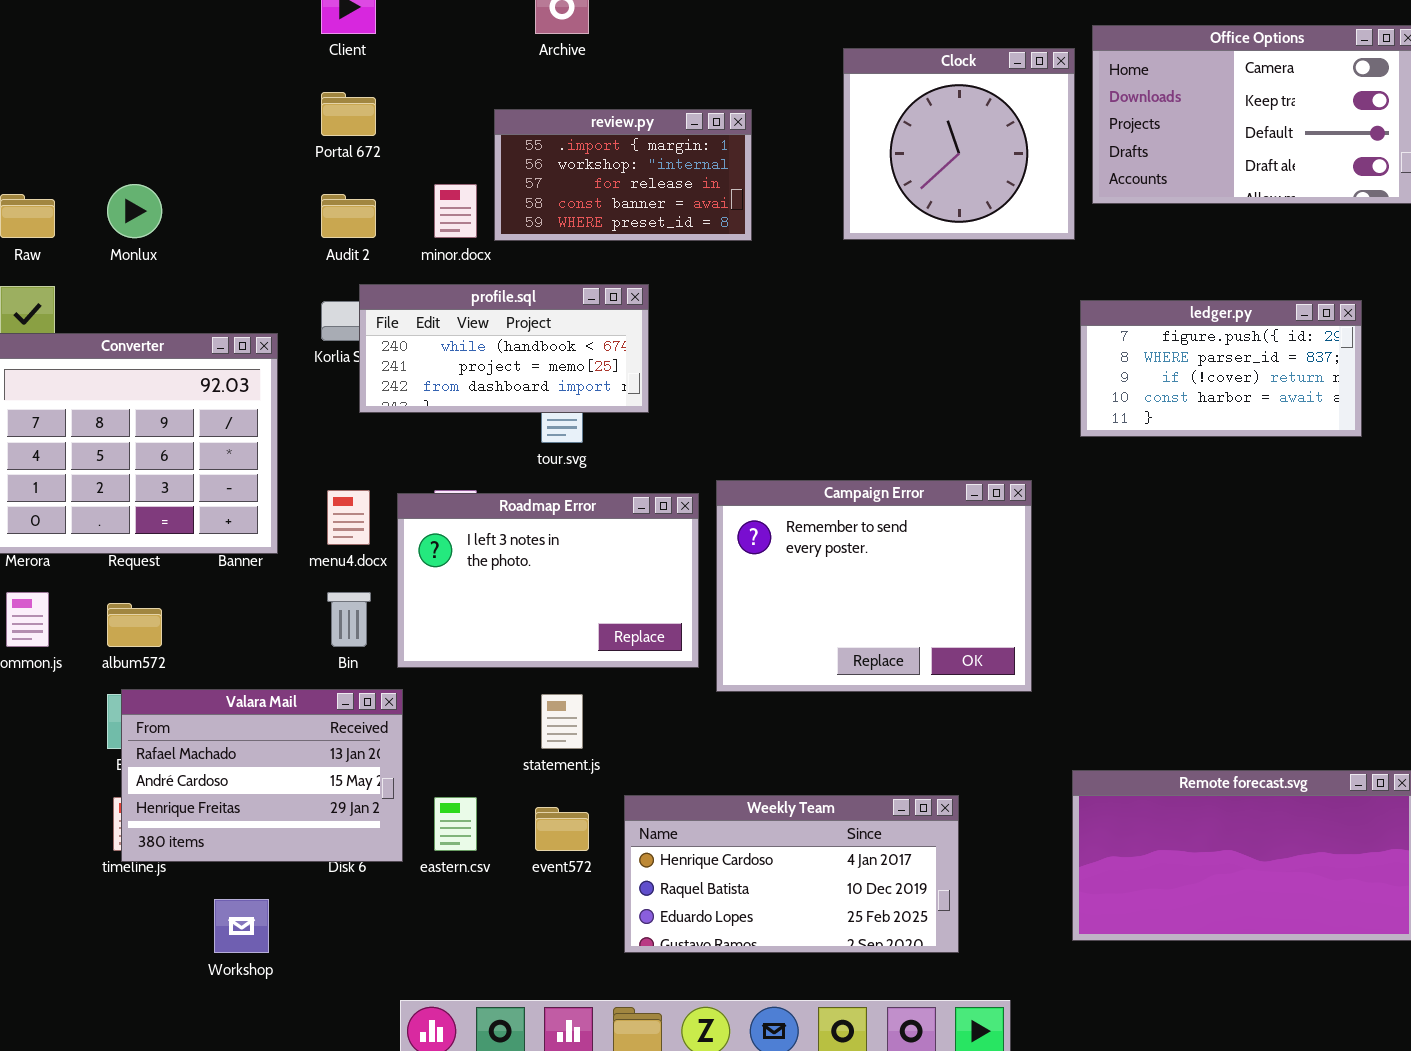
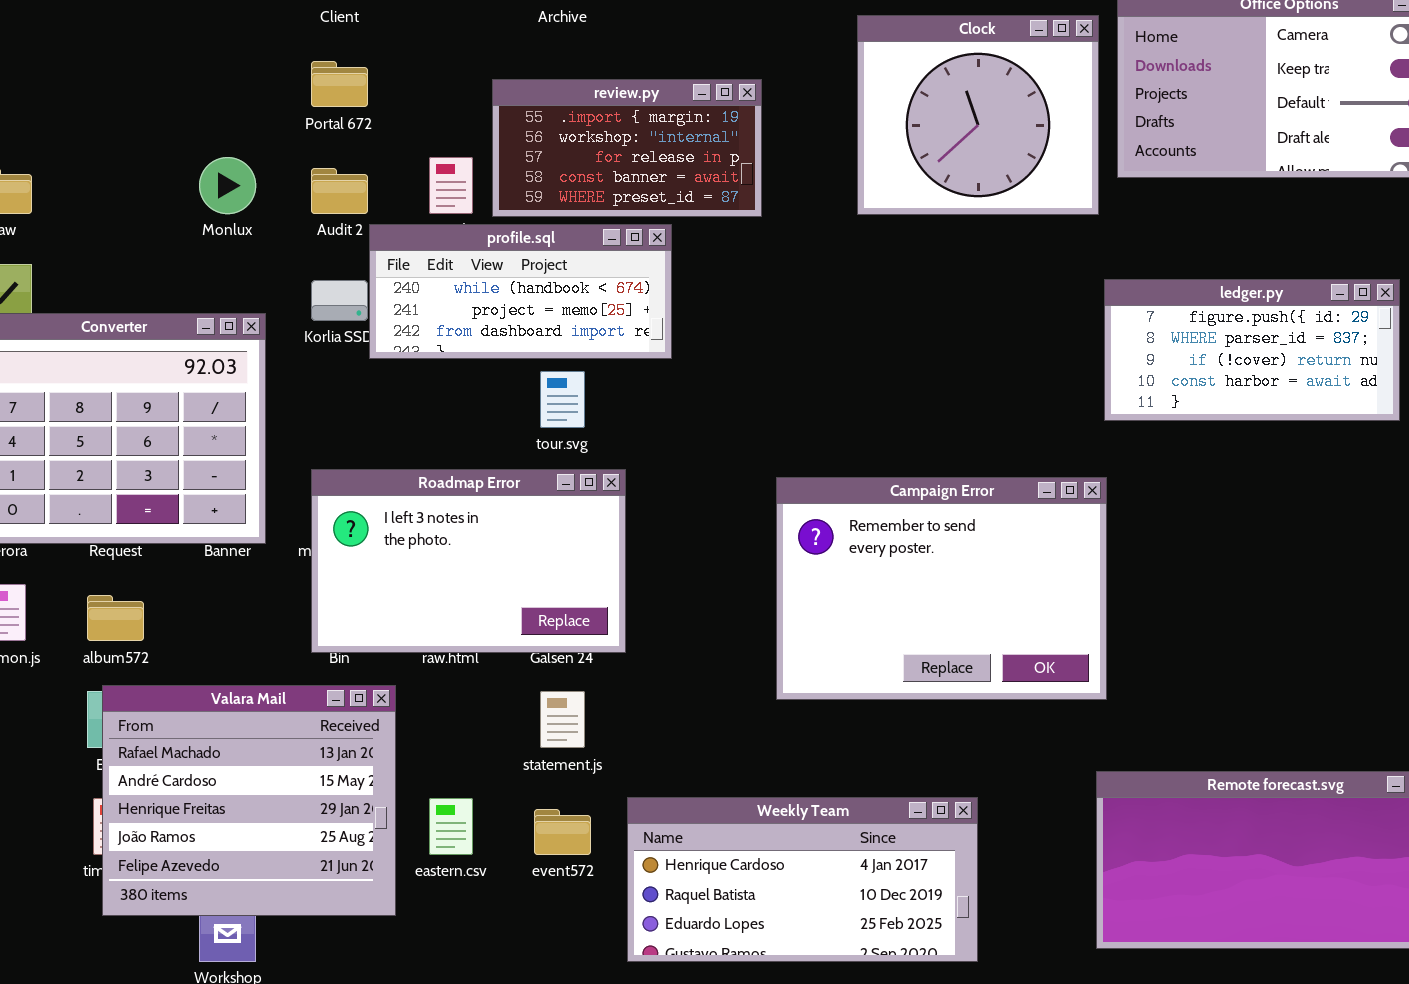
Monlux: [107,184,162,238] -> [199,157,256,214], moved
profile.sql: [359,284,649,413] -> [369,224,672,359], moved
Campaign Error: [716,480,1032,692] -> [776,477,1107,700], moved
Roadmap Error: [397,493,699,668] -> [311,469,626,653], moved
Valara Mail: [121,689,403,862] -> [102,685,396,916], resized

